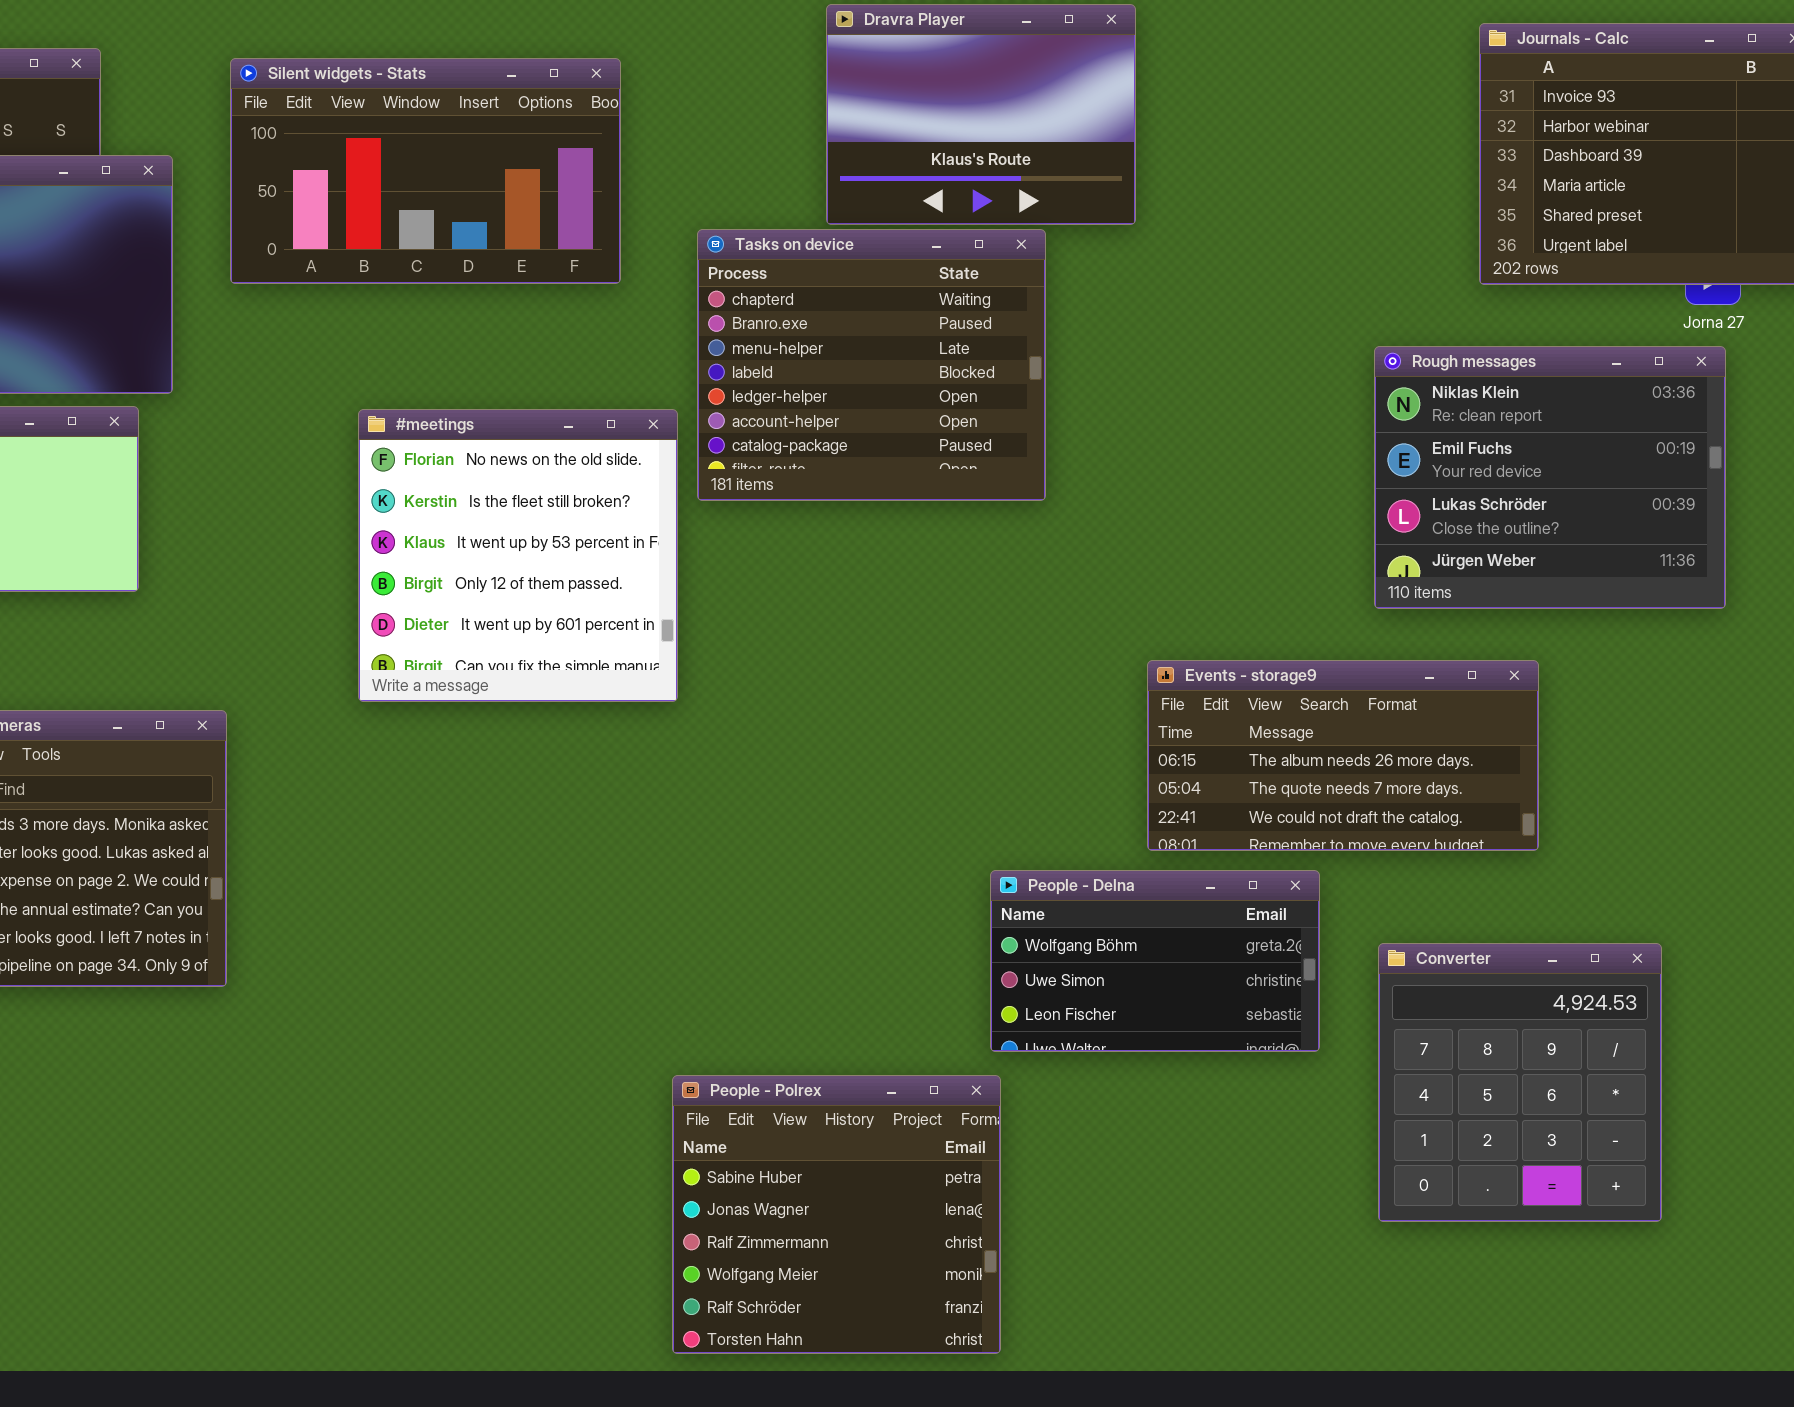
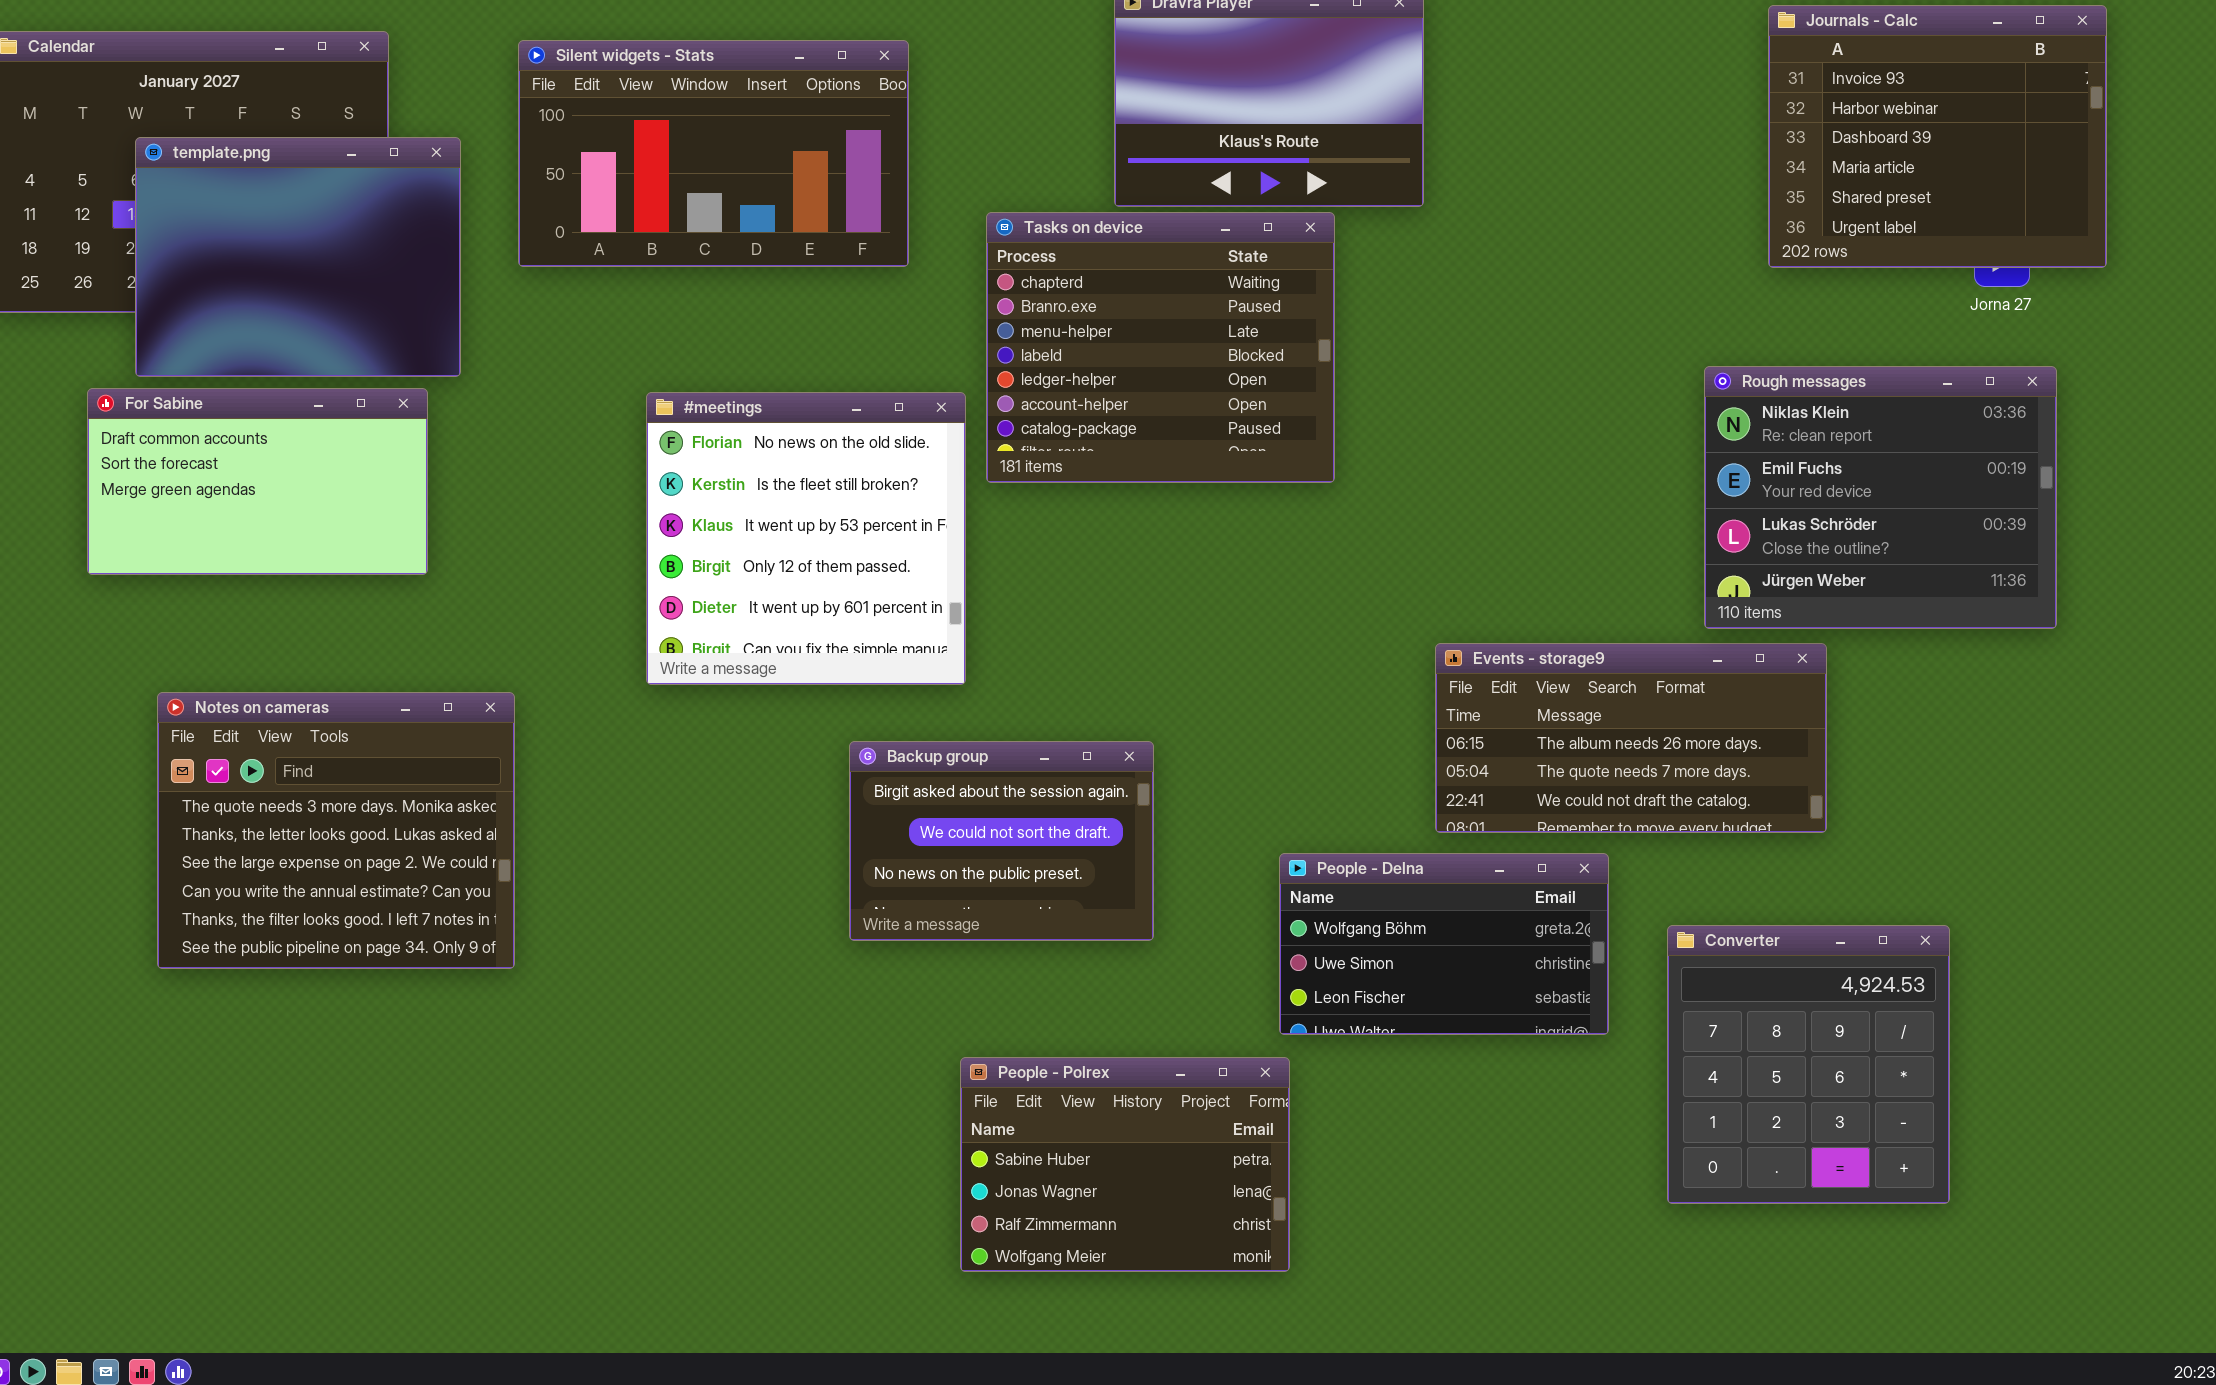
Rough messages: [1374,346,1726,609] -> [1704,366,2057,629], moved
Backup group: none -> [849,741,1154,941], opened
People - Polrex: [672,1075,1001,1354] -> [960,1057,1290,1272], resized

